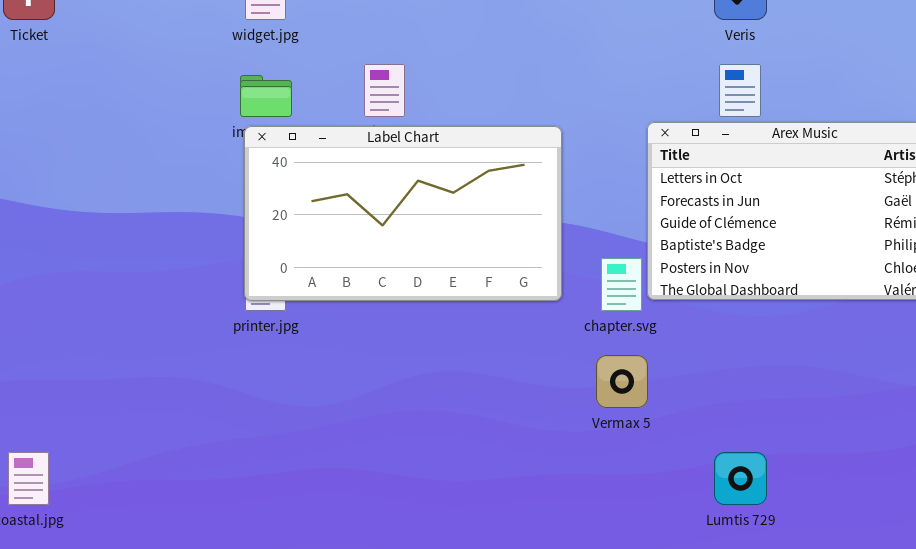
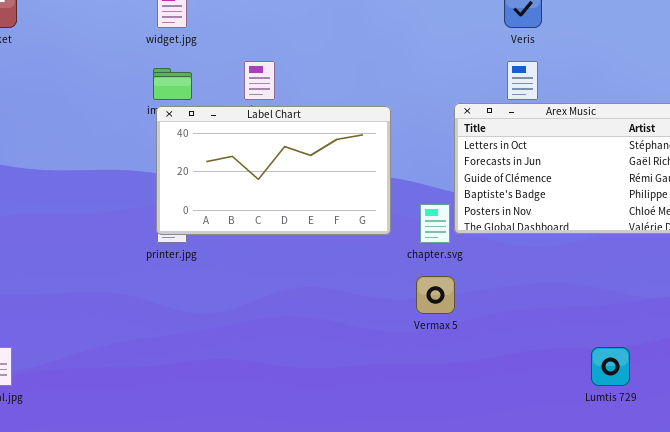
Lumtis 729: [714,452,767,505] -> [591,347,630,386], moved

